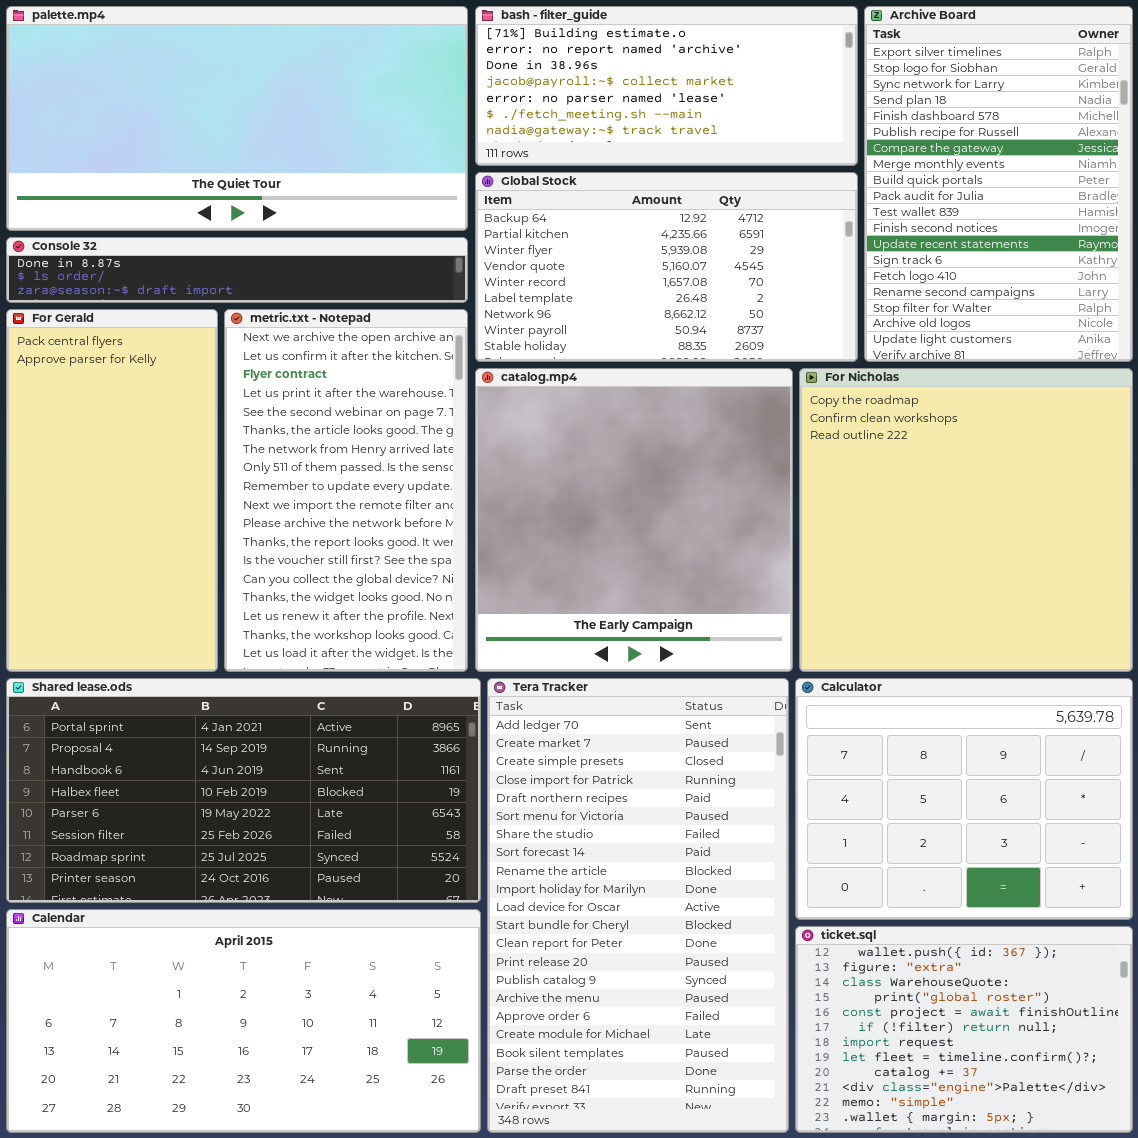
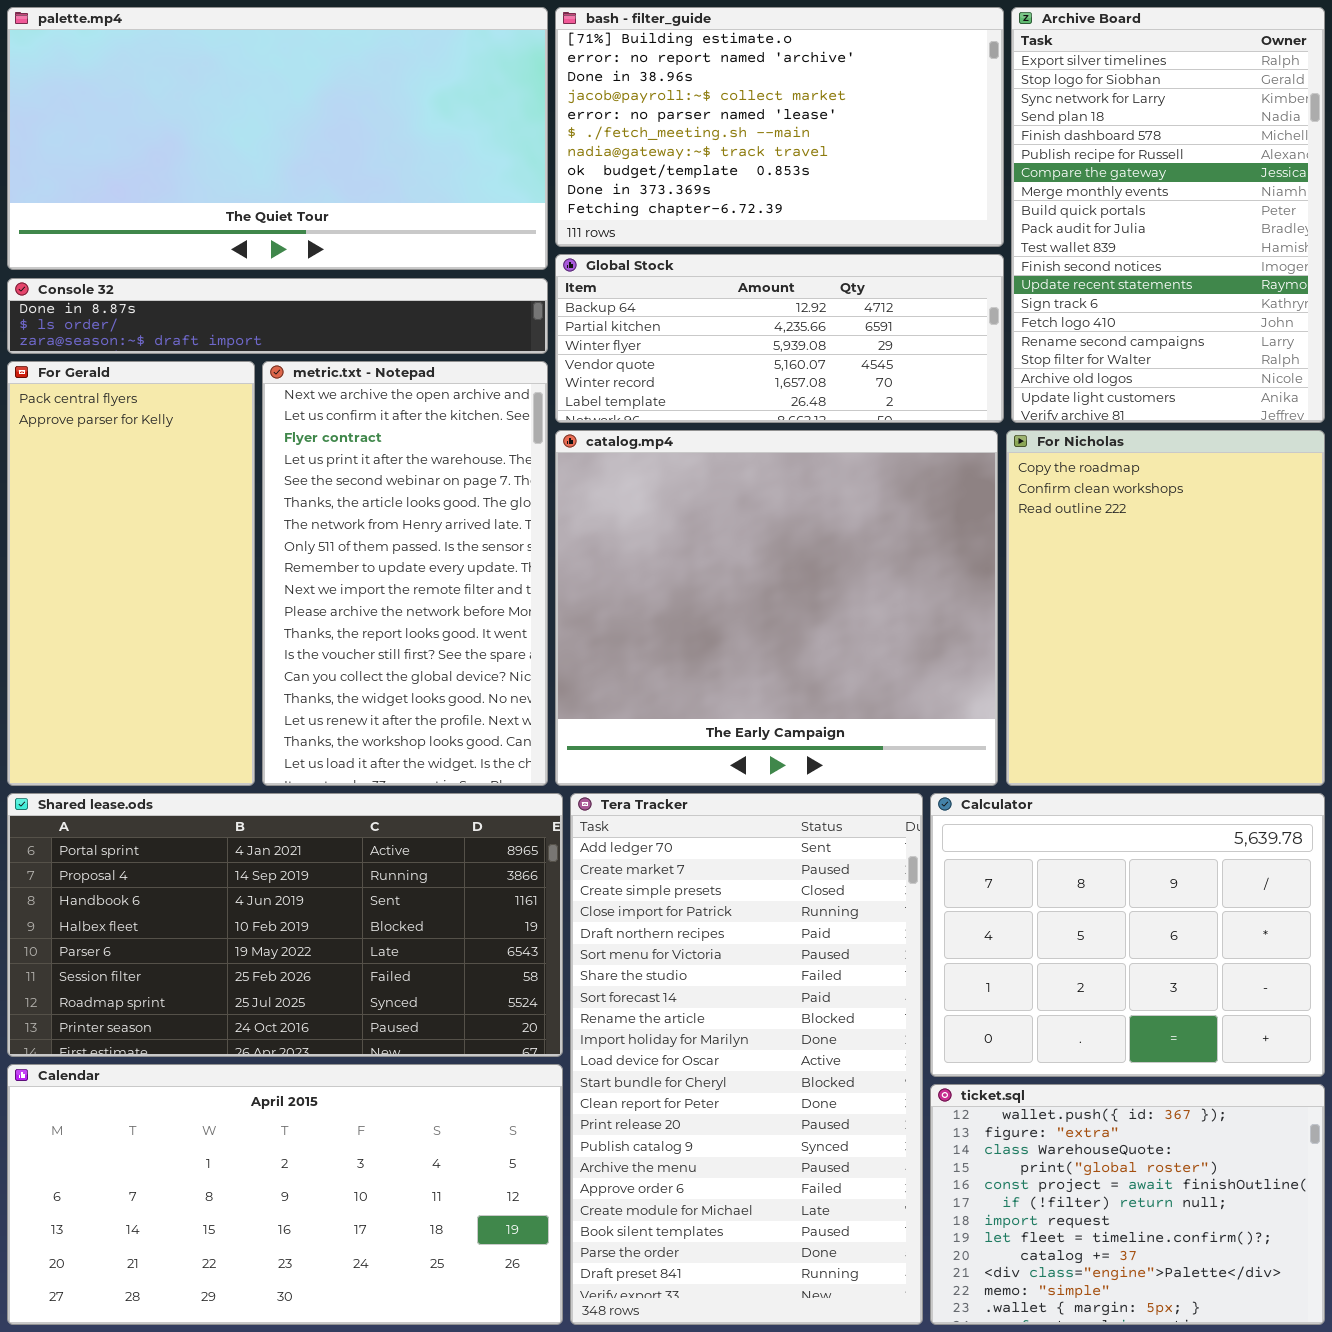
bash - filter_guide: [475,6,858,166] -> [555,7,1004,247], resized
Global Stock: [475,172,858,362] -> [555,254,1004,423], resized
catalog.mp4: [475,368,793,672] -> [555,430,998,786], resized
For Nicholas: [799,368,1133,672] -> [1006,430,1325,786], resized

